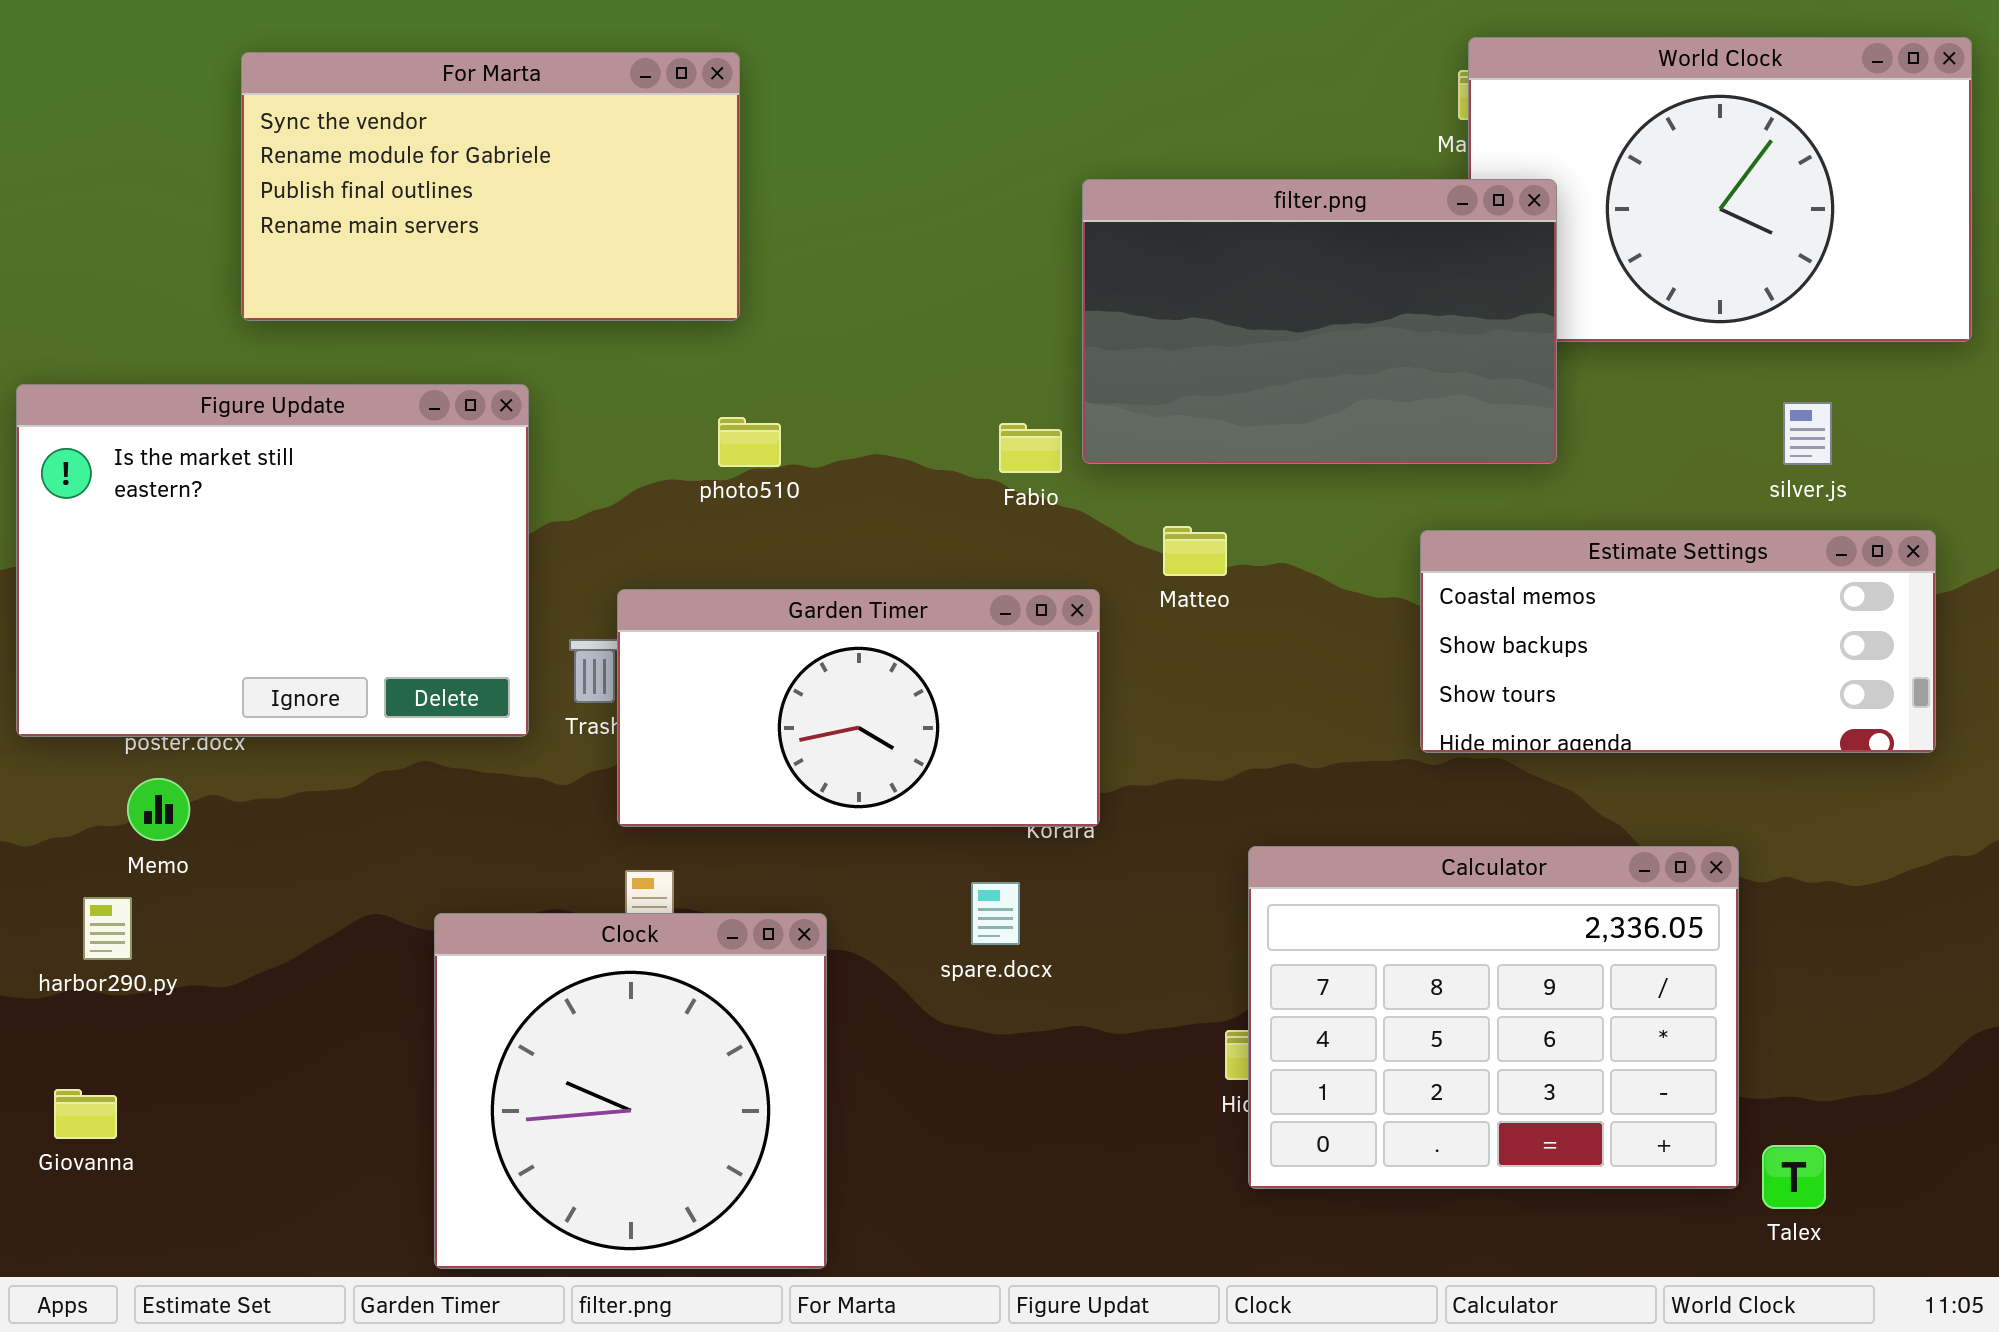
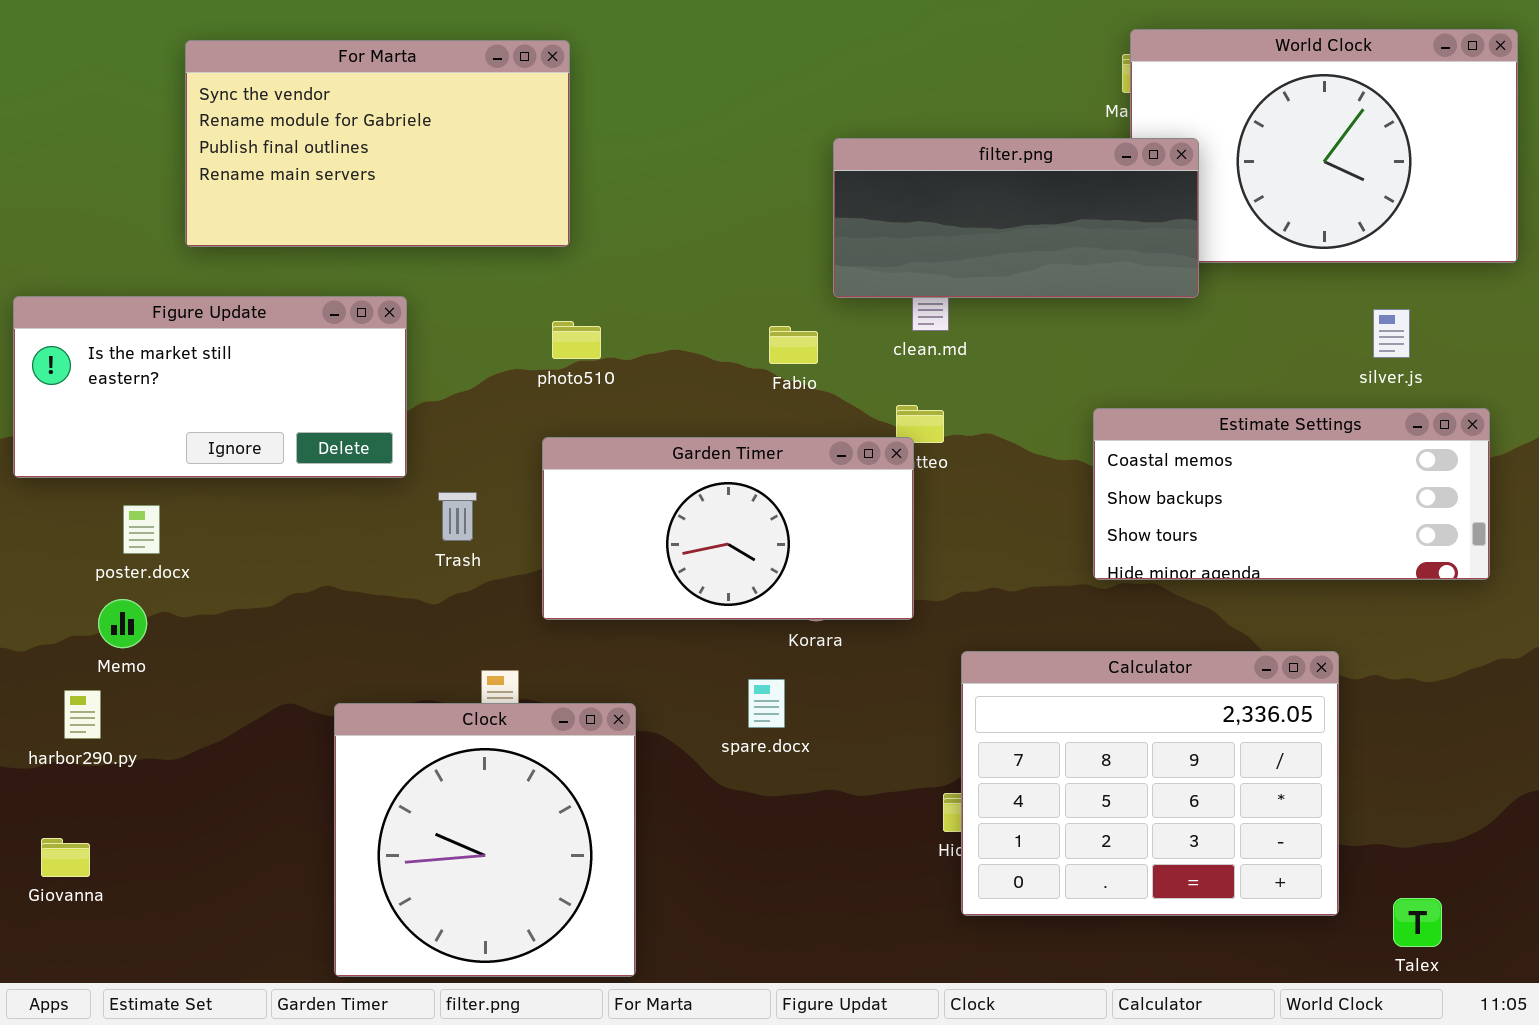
filter.png: [1082,179,1557,464] -> [833,138,1199,298], resized
Figure Update: [16,384,529,737] -> [13,296,407,478], resized
Garden Timer: [617,589,1100,827] -> [542,437,914,620], moved
Talex: [1762,1145,1826,1209] -> [1393,898,1442,947], moved

